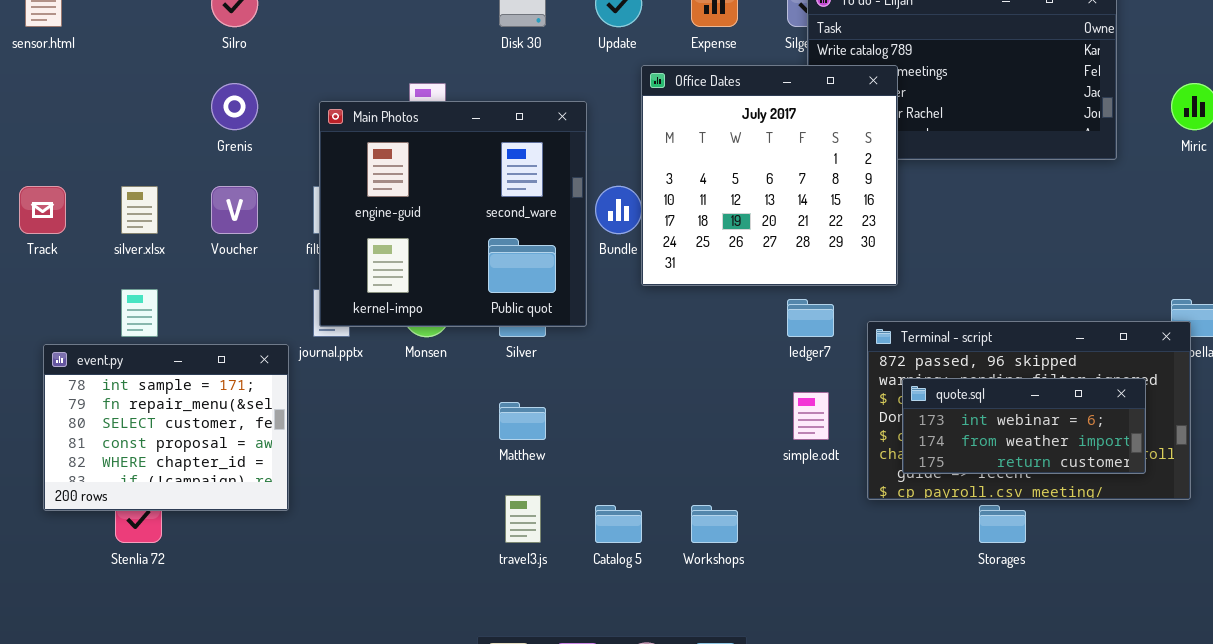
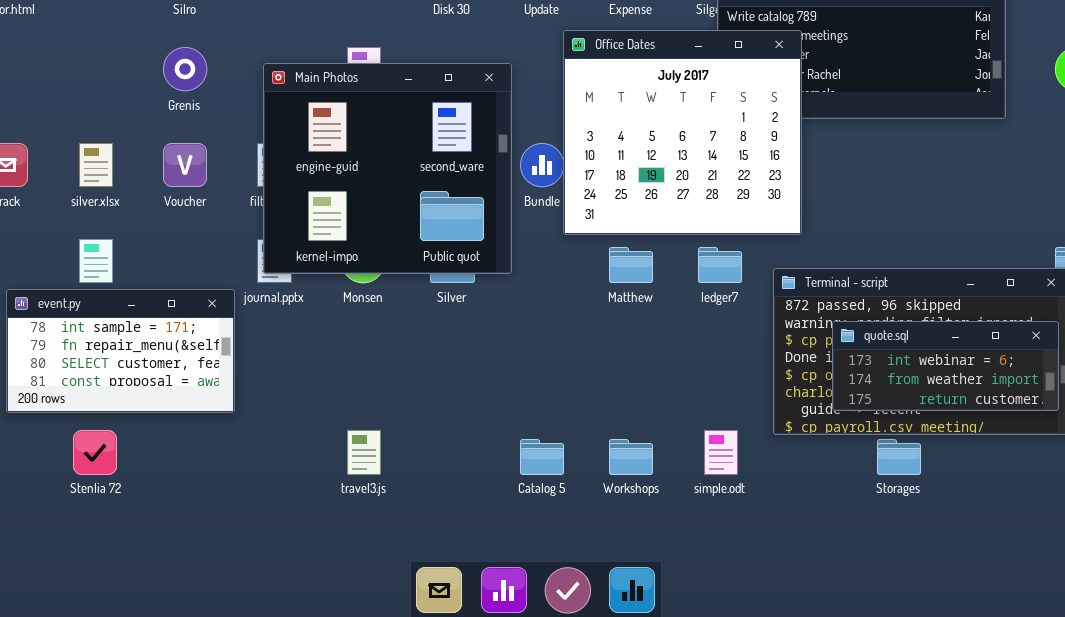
event.py: [43,344,289,511] -> [6,289,235,413], resized
quote.sql: [902,378,1146,474] -> [832,321,1059,411], moved
simple.odt: [793,392,829,440] -> [704,430,738,475], moved
Matthew: [499,402,546,440] -> [609,247,653,283], moved
travel3.js: [505,495,541,543] -> [347,430,381,475], moved

